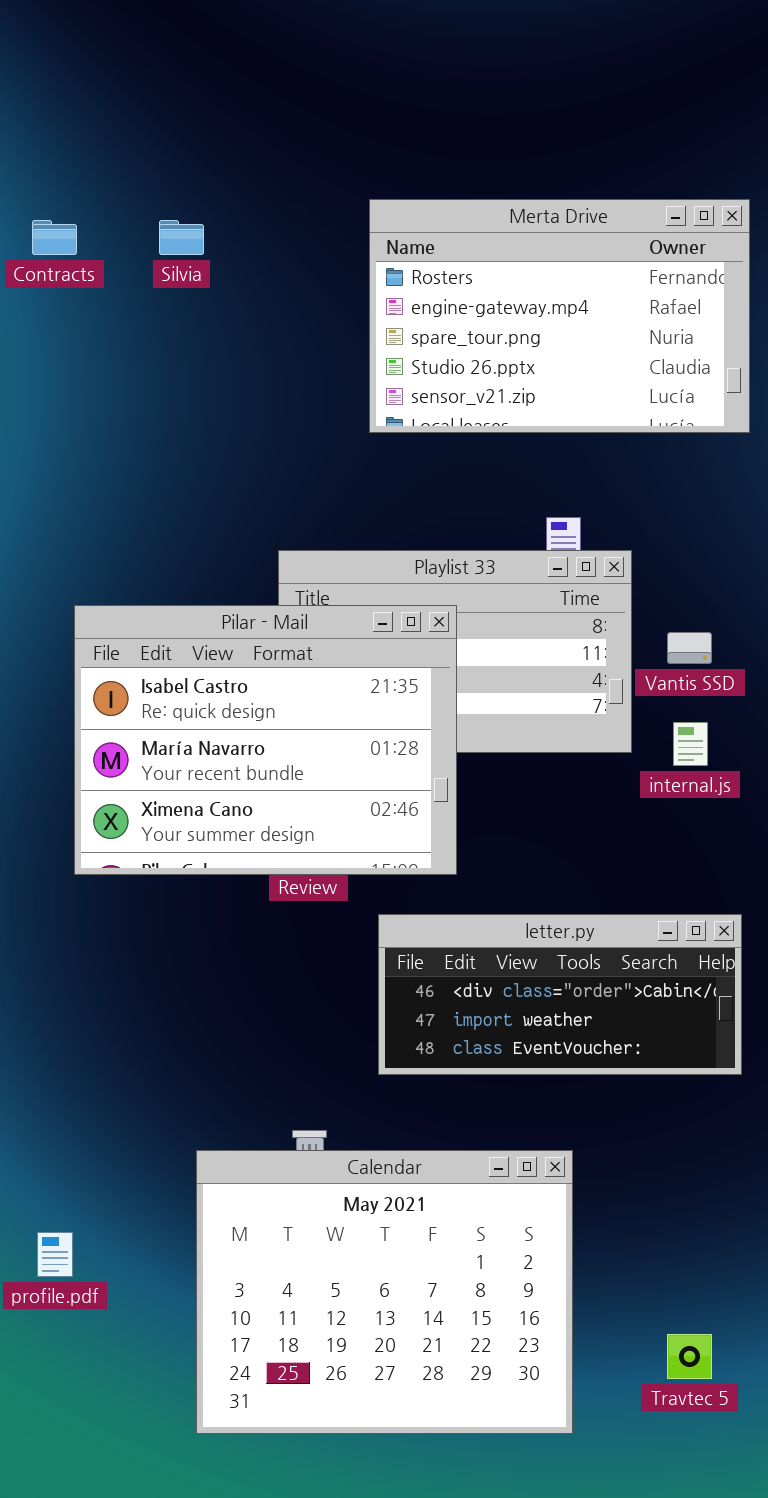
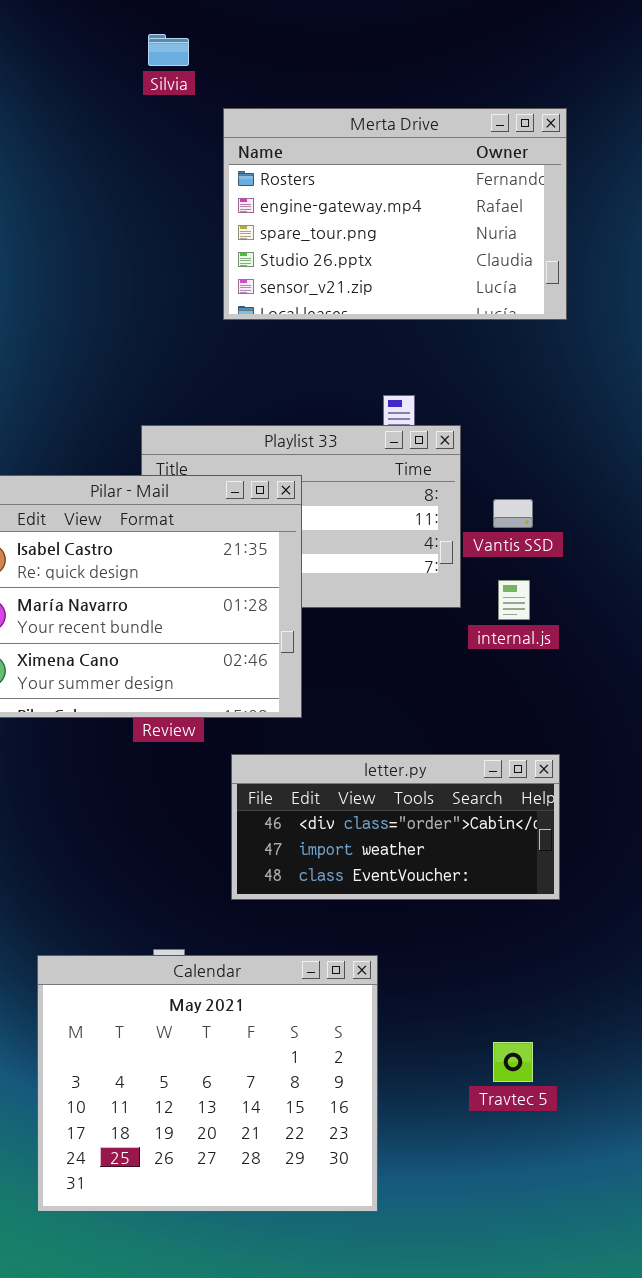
Silvia: [159,220,204,255] -> [148,34,189,66], moved
Calendar: [196,1150,573,1434] -> [37,955,378,1212], moved
Travtec 5: [667,1334,712,1379] -> [493,1042,533,1082], moved

